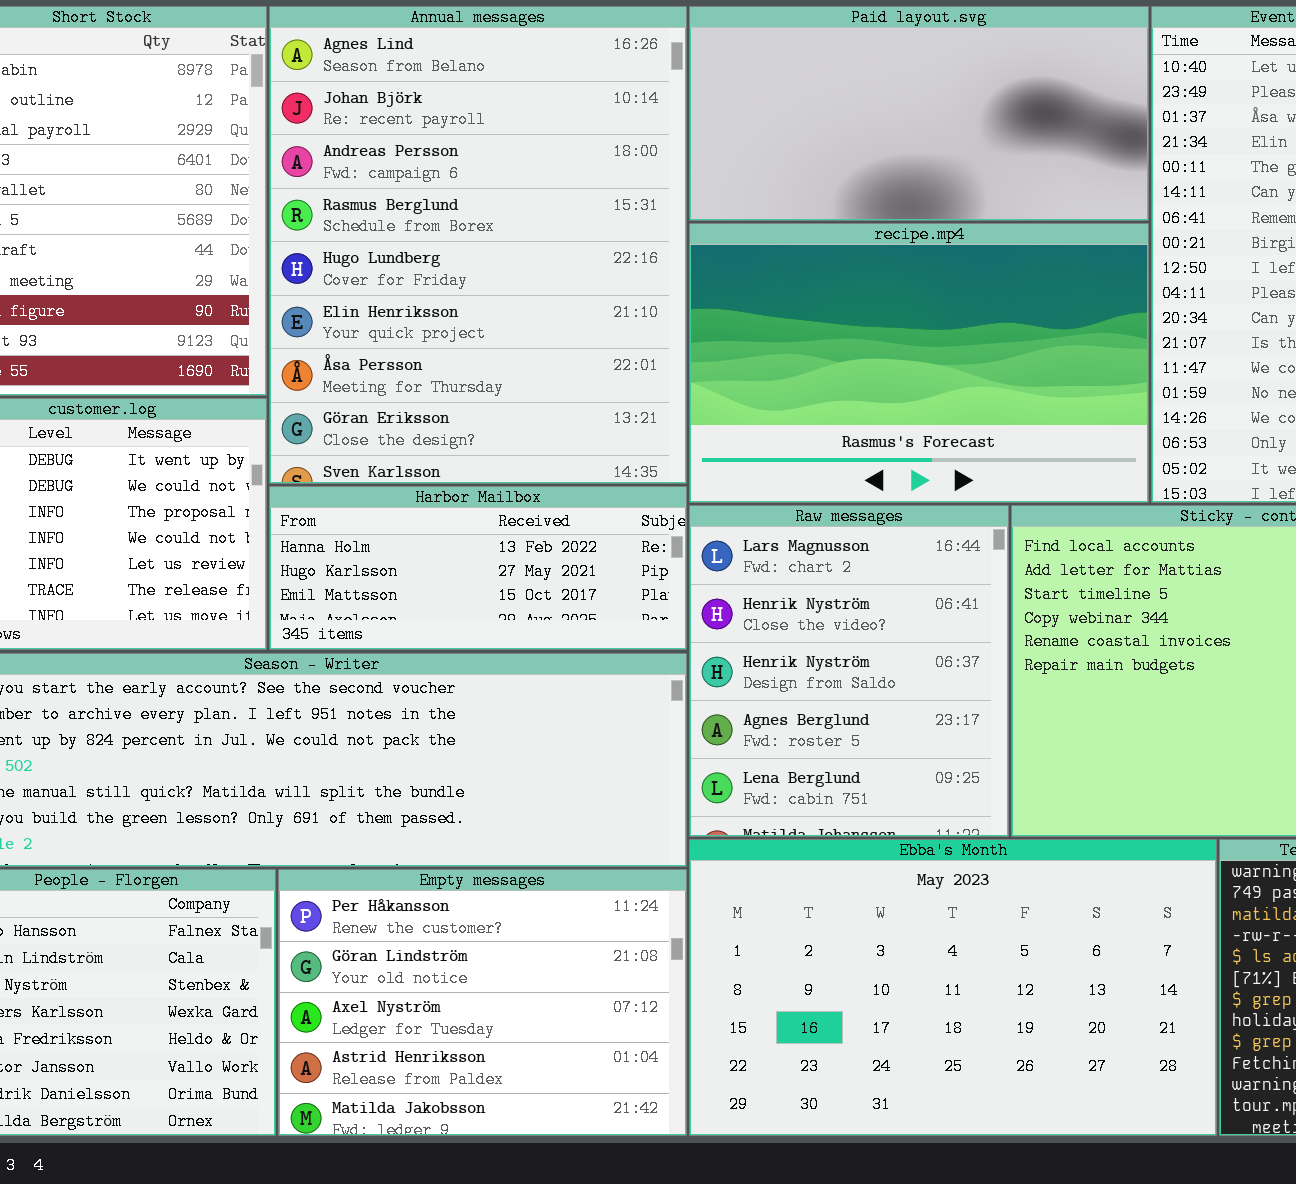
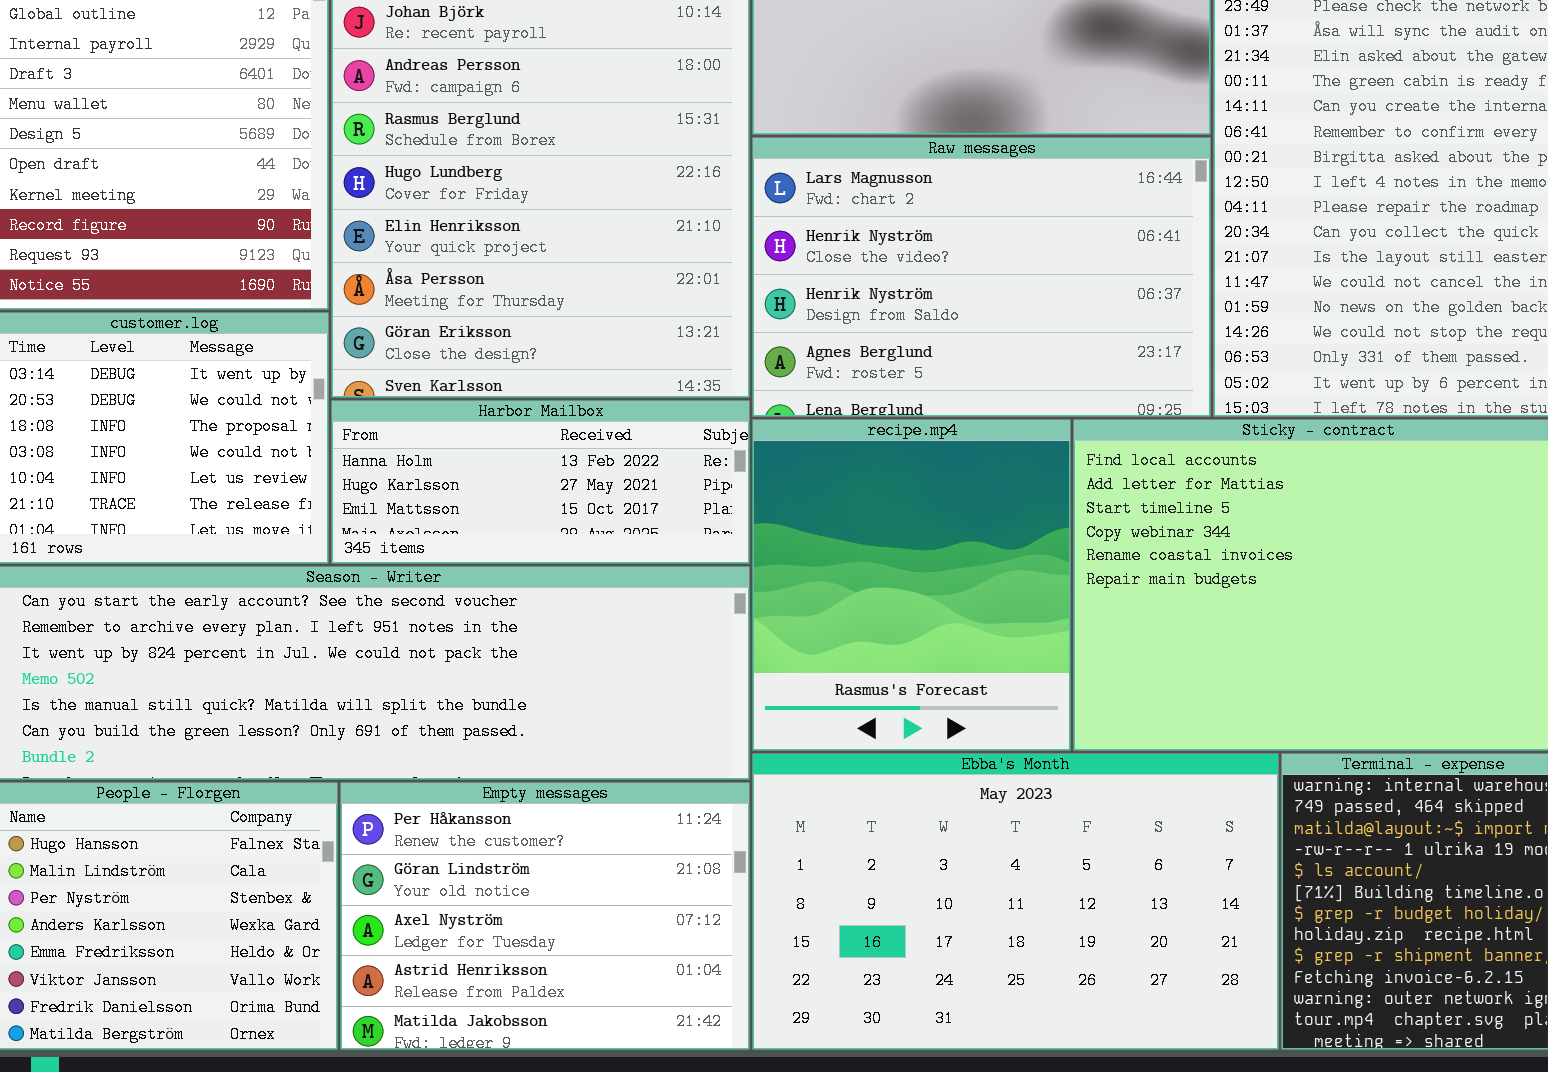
recipe.mp4: [689,223,1149,503] -> [752,419,1071,751], moved, resized
Raw messages: [689,505,1009,837] -> [752,137,1211,417], moved, resized

